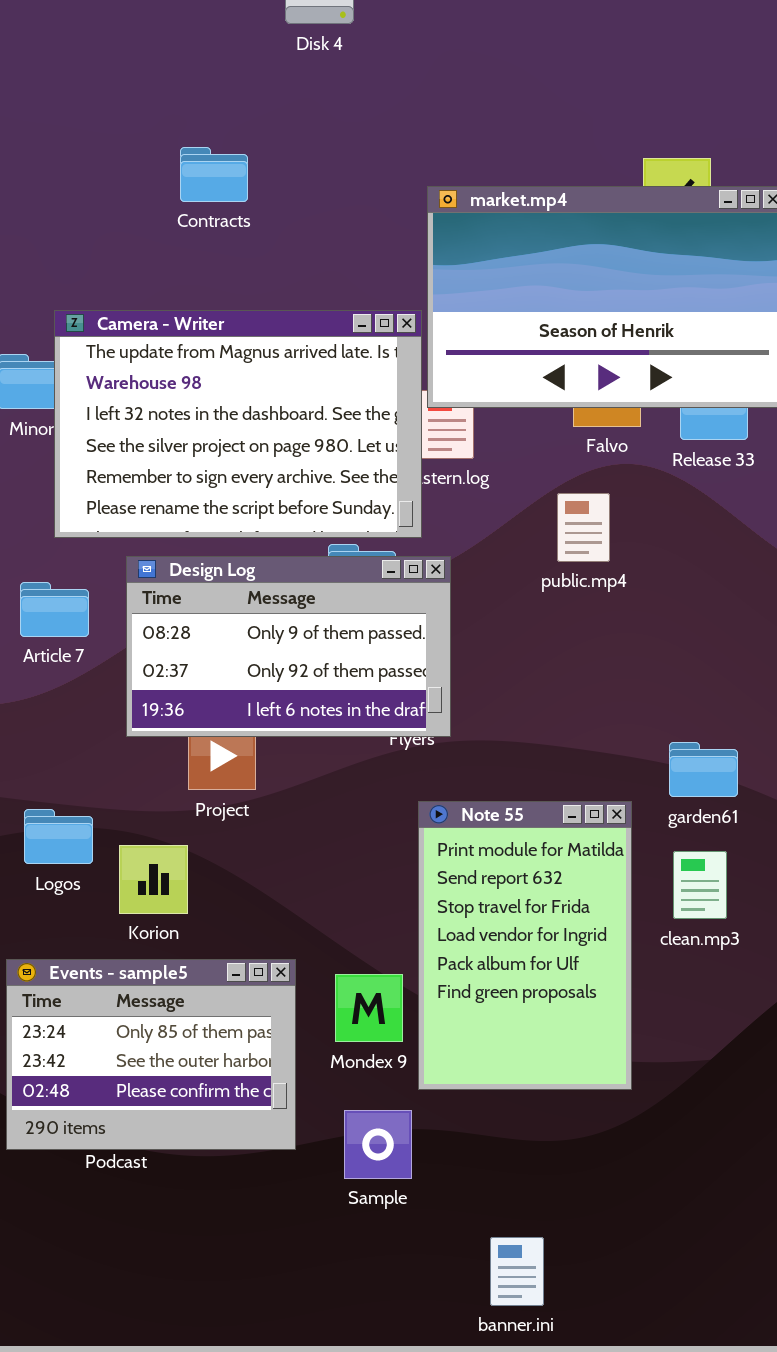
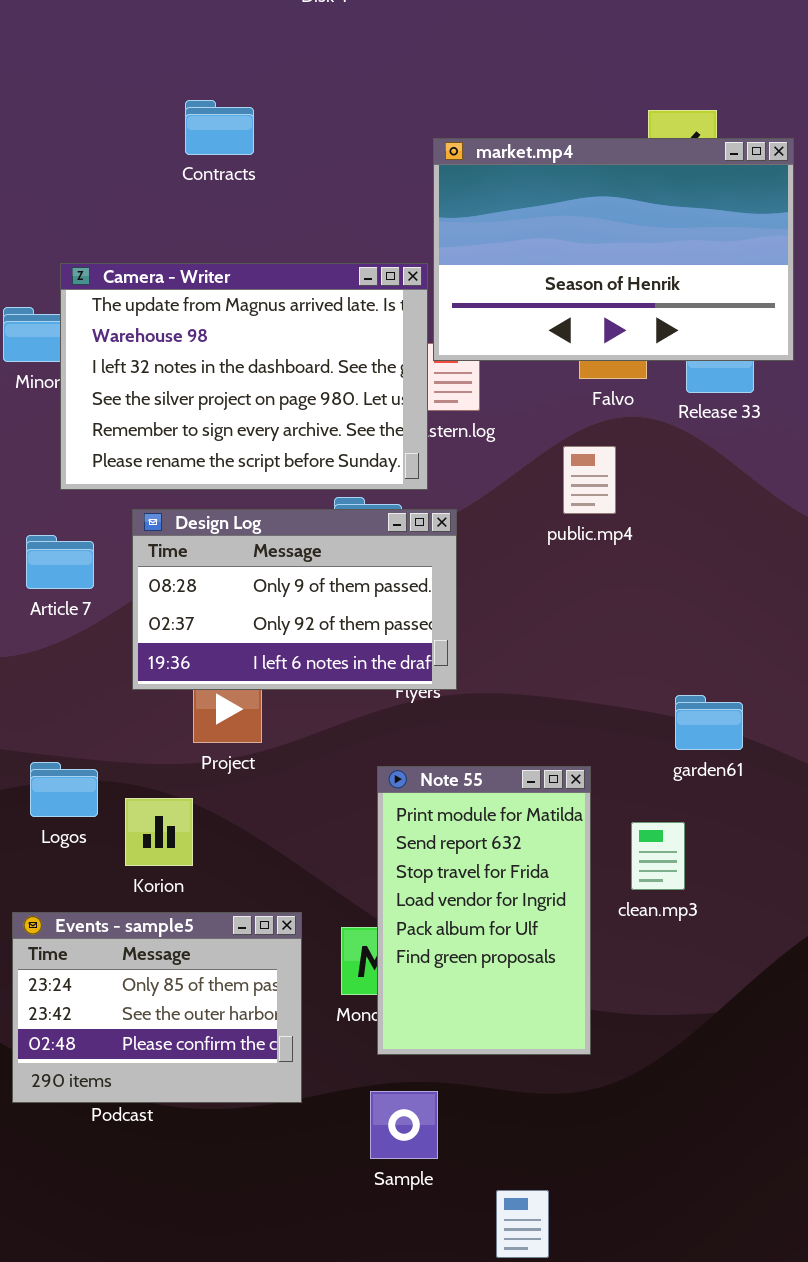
Note 55: [418,801,632,1090] -> [377,766,591,1055], moved
clean.mp3: [673,851,727,919] -> [631,822,685,890], moved
Sample: [344,1110,412,1179] -> [370,1091,438,1159], moved

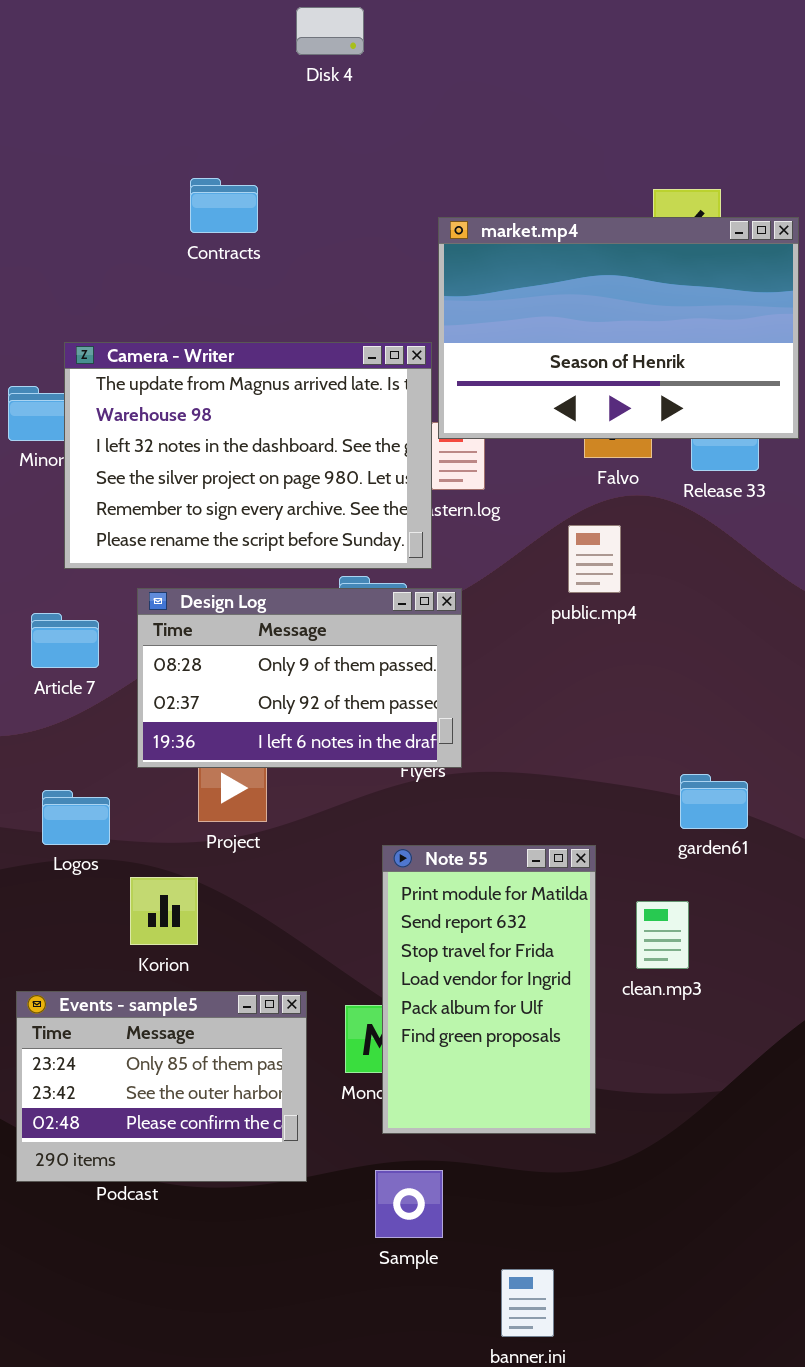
Logos: [30,762,98,817] -> [42,790,110,845], moved

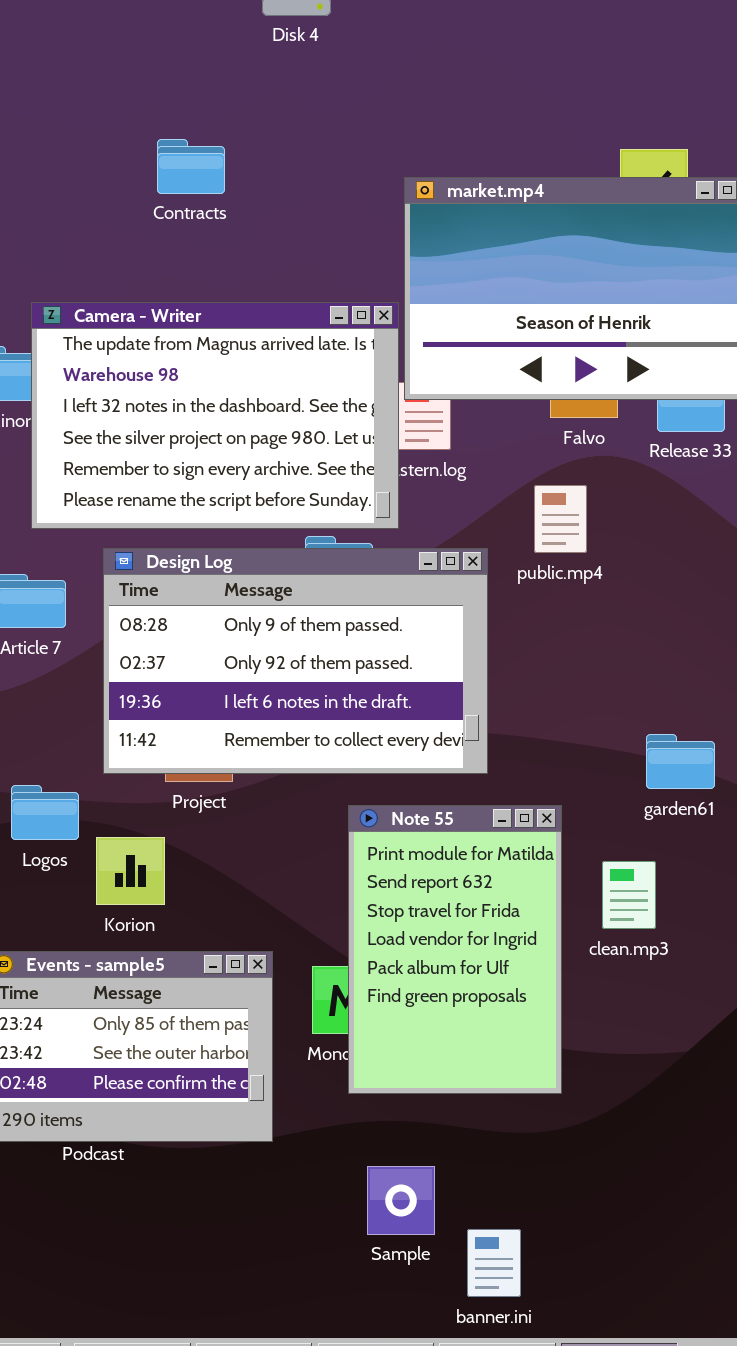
Design Log: [137,588,462,768] -> [103,548,488,774], resized
Logos: [42,790,110,845] -> [11,785,79,840], moved
Sample: [375,1170,443,1238] -> [367,1166,435,1235], moved

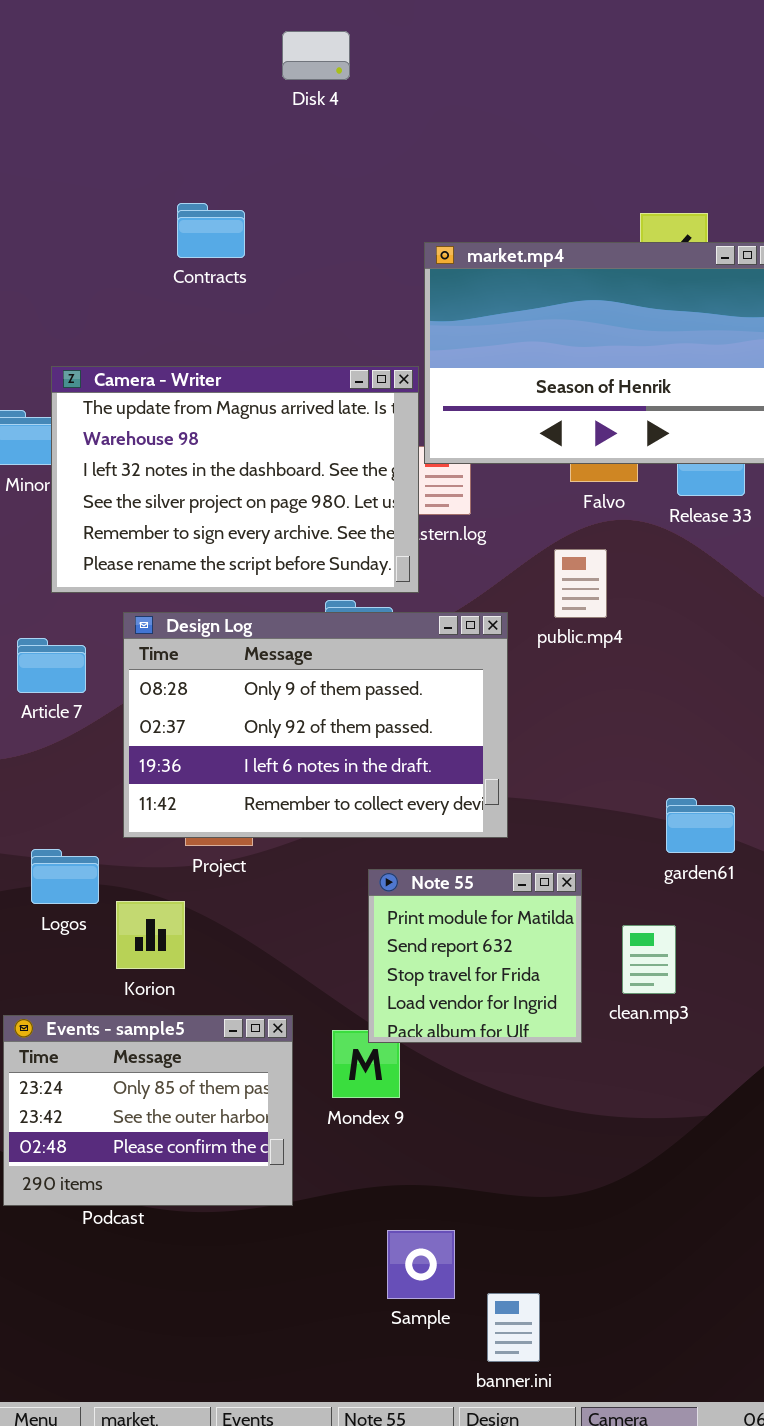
Note 55: [348,805,562,1094] -> [368,869,582,1043], resized

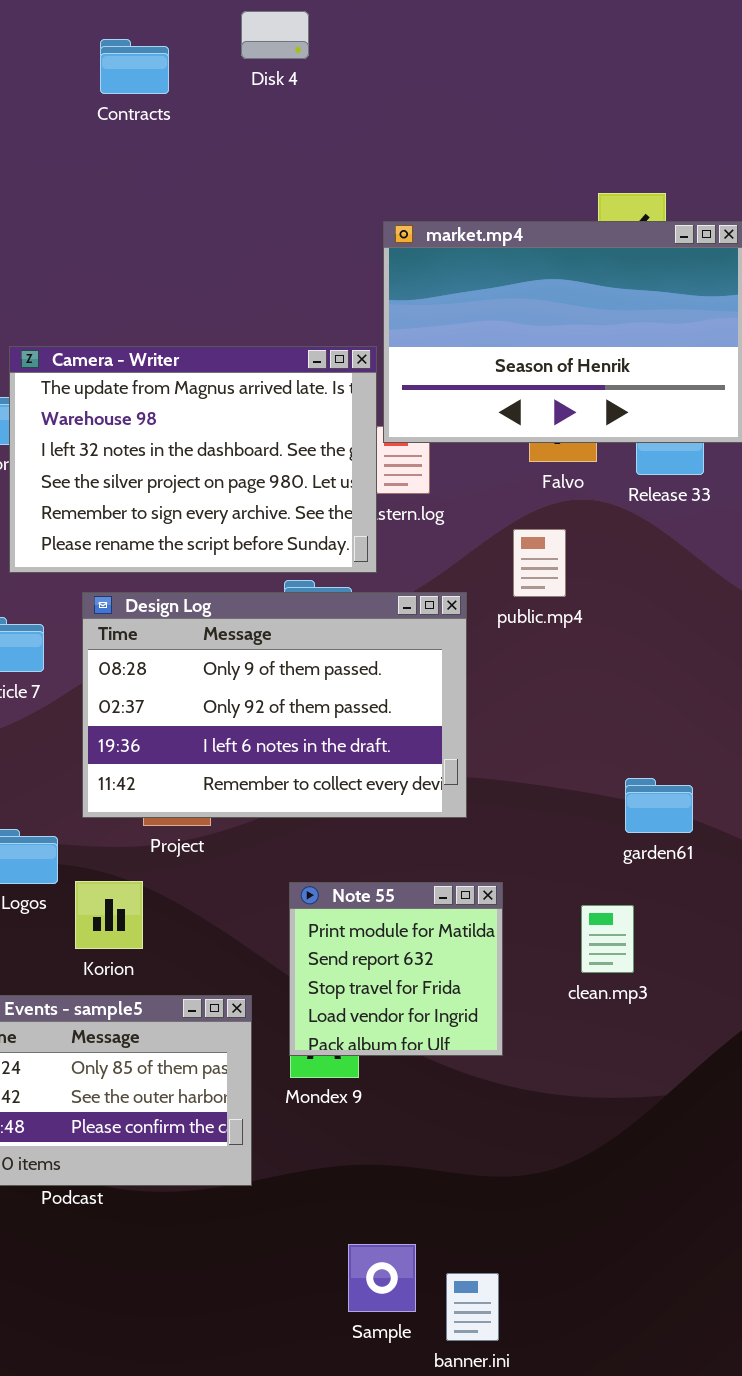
Contracts: [177,203,245,258] -> [100,39,169,94], moved
Note 55: [368,869,582,1043] -> [289,882,503,1056], moved
Sample: [387,1230,455,1299] -> [348,1244,416,1312], moved

